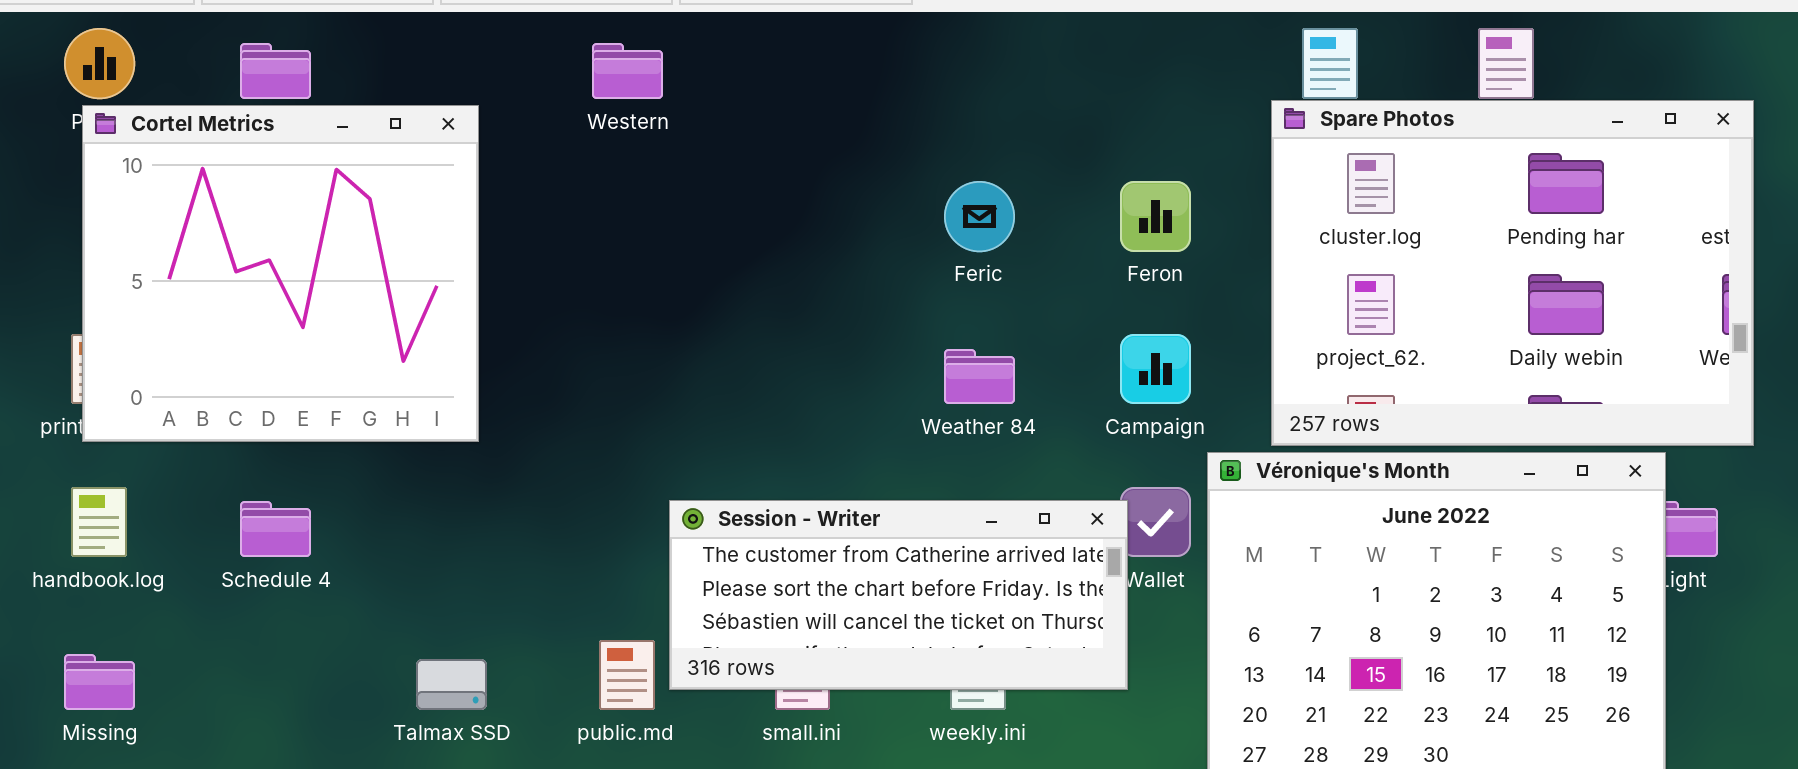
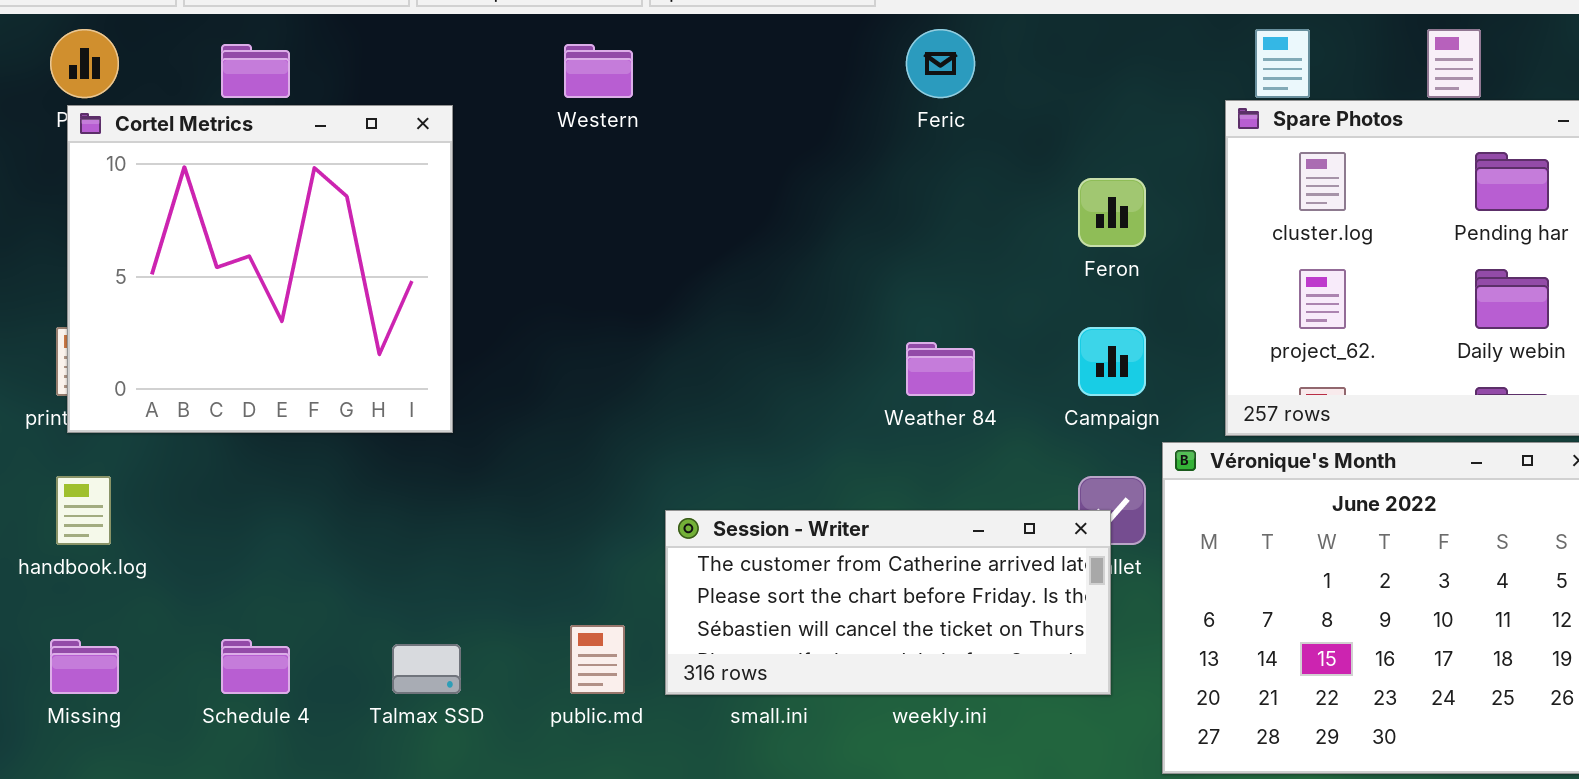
Feric: [944,181,1015,252] -> [906,29,975,98], moved
Session - Writer: [669,500,1128,690] -> [665,510,1111,695], moved
Schedule 4: [240,501,311,557] -> [221,639,290,694], moved

